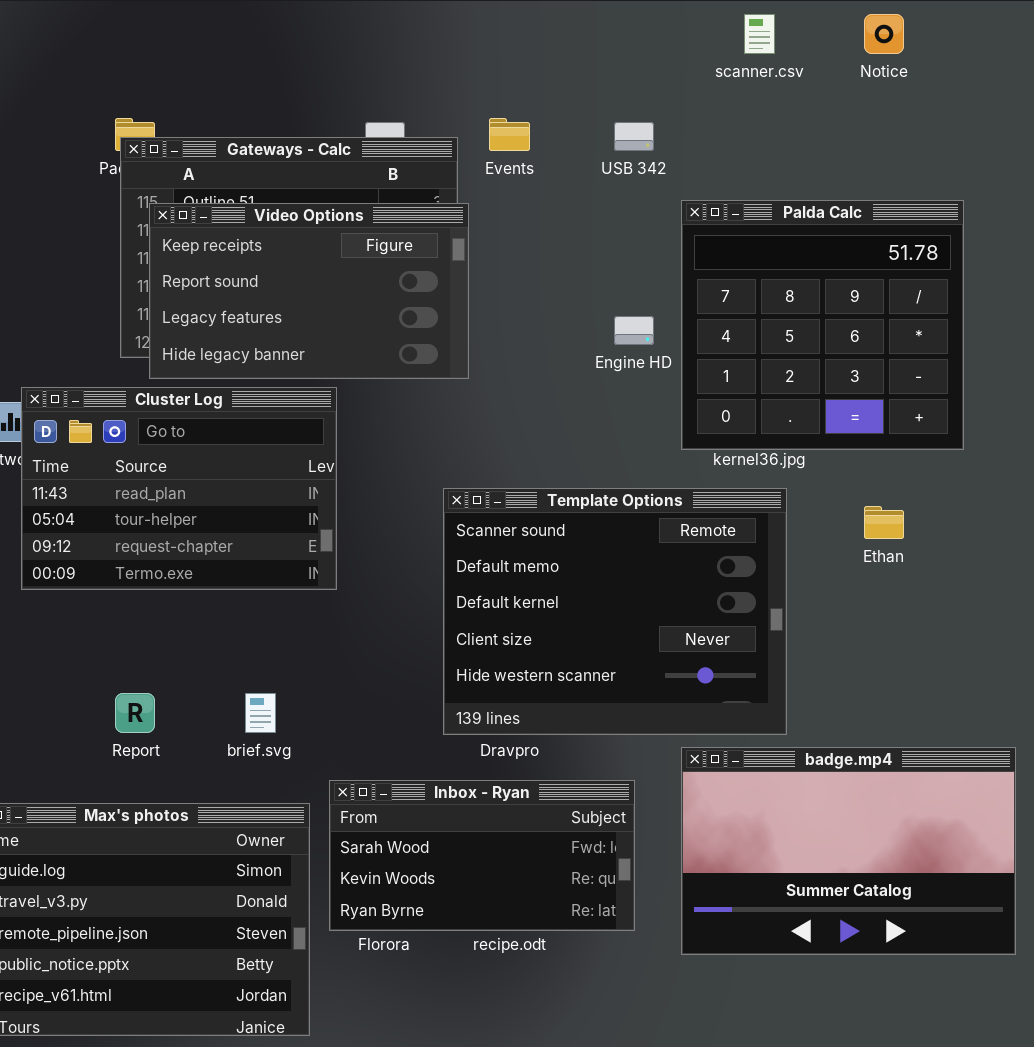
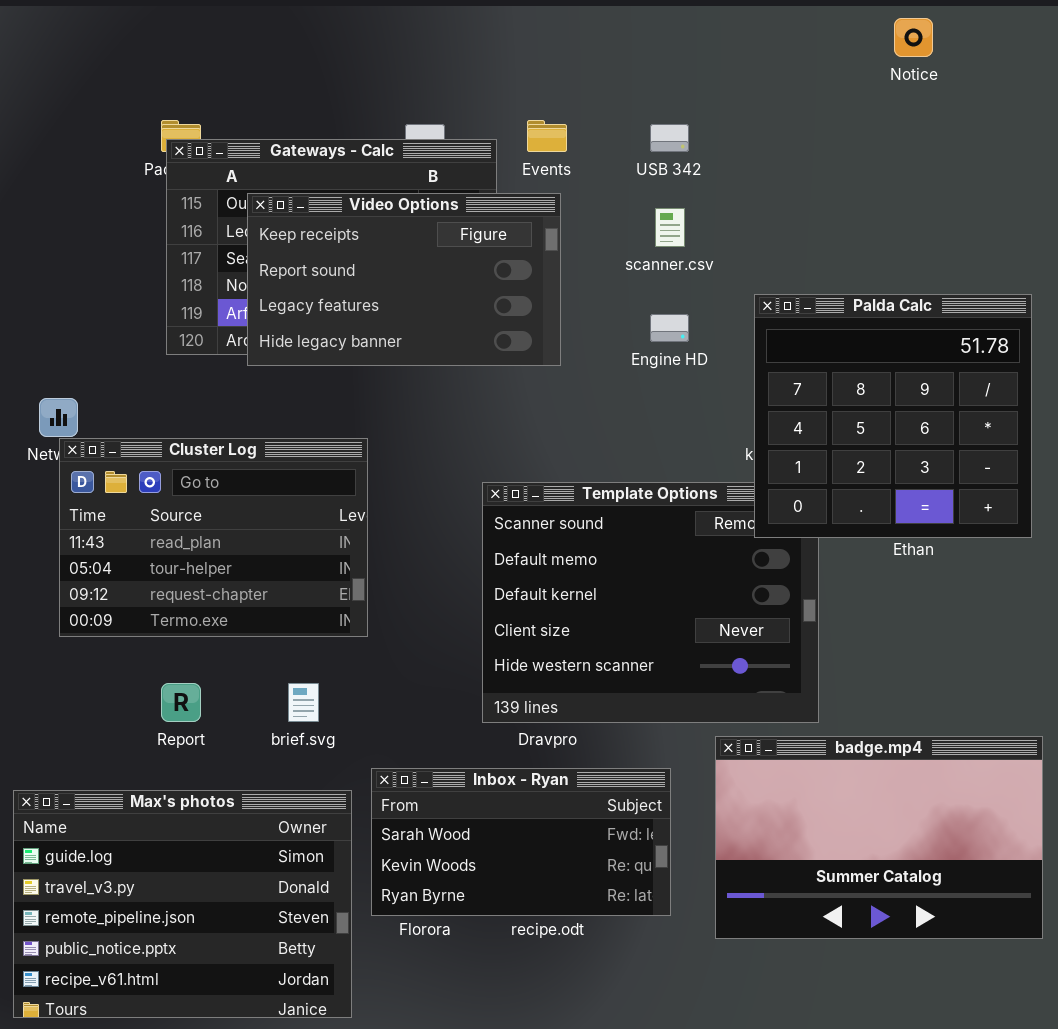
scanner.csv: [744,14,775,54] -> [655,208,685,247], moved
Palda Calc: [681,200,964,450] -> [754,294,1032,538], moved
Video Options: [149,203,469,379] -> [247,193,561,366], moved
Cluster Log: [21,387,337,590] -> [59,438,368,637], moved

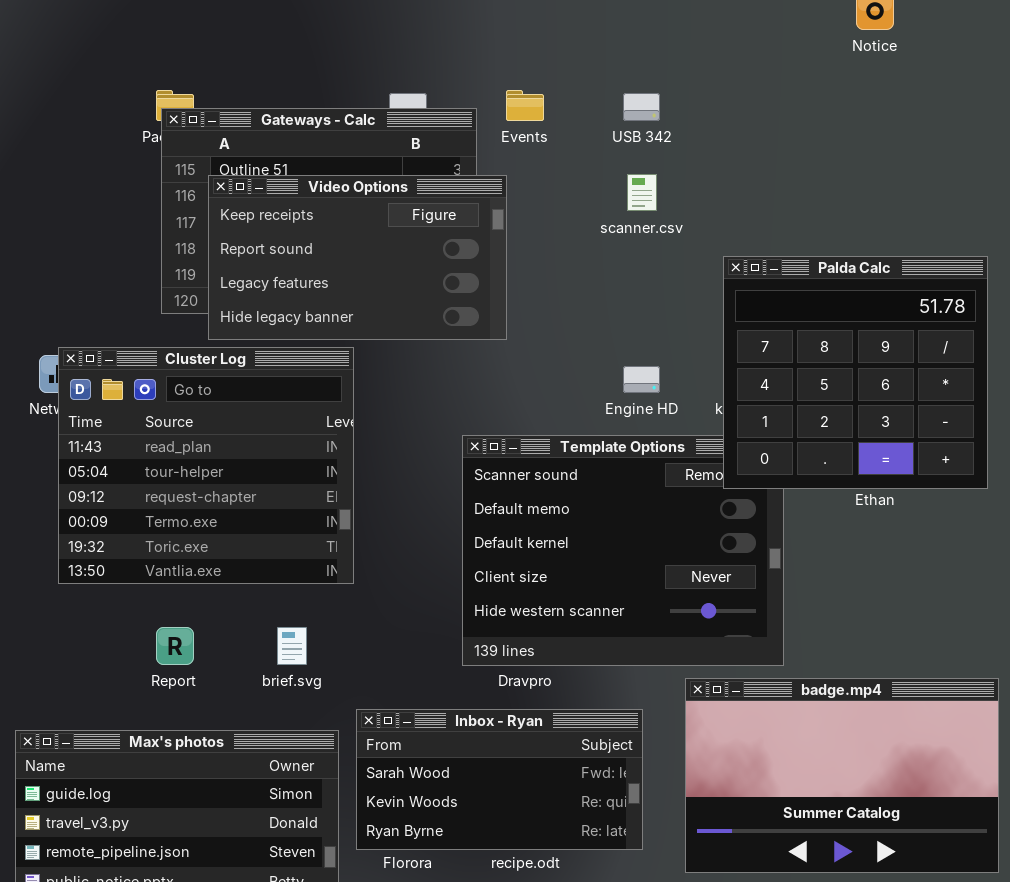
Video Options: [247,193,561,366] -> [208,175,507,340], moved
Engine HD: [650,314,689,342] -> [623,366,660,393], moved
Cluster Log: [59,438,368,637] -> [58,347,354,584], resized

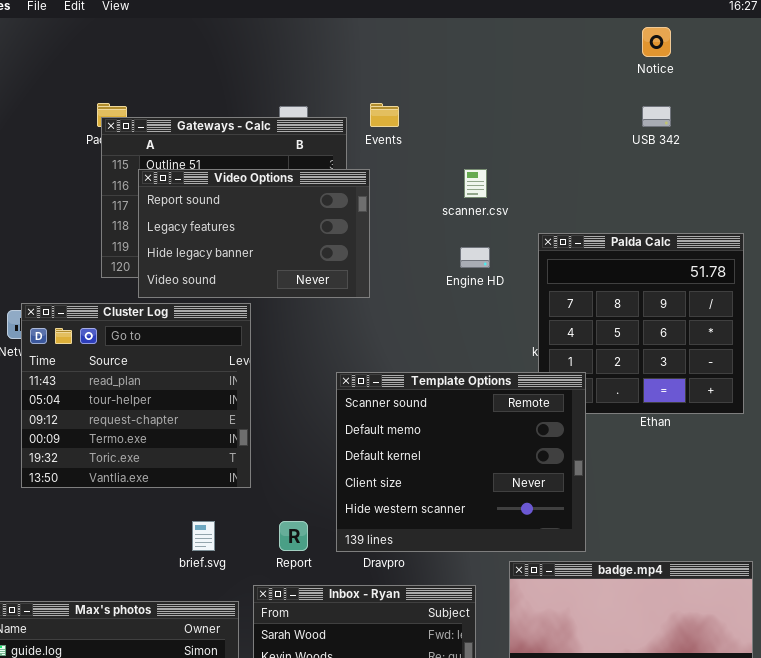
USB 342: [623,93,660,121] -> [642,106,671,127], moved
Video Options: [208,175,507,340] -> [138,169,370,298], scrolled down 1 row
Engine HD: [623,366,660,393] -> [460,247,490,268], moved
Template Options: [462,435,784,666] -> [336,372,586,552], raised
Report: [156,627,194,665] -> [279,521,308,551], moved

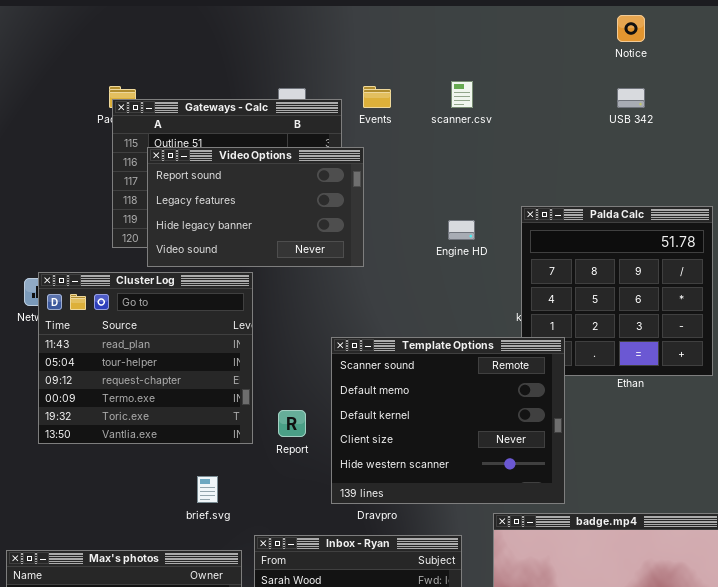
scanner.csv: [464,169,487,198] -> [451,81,473,108], moved
Report: [279,521,308,551] -> [278,410,306,437], moved

